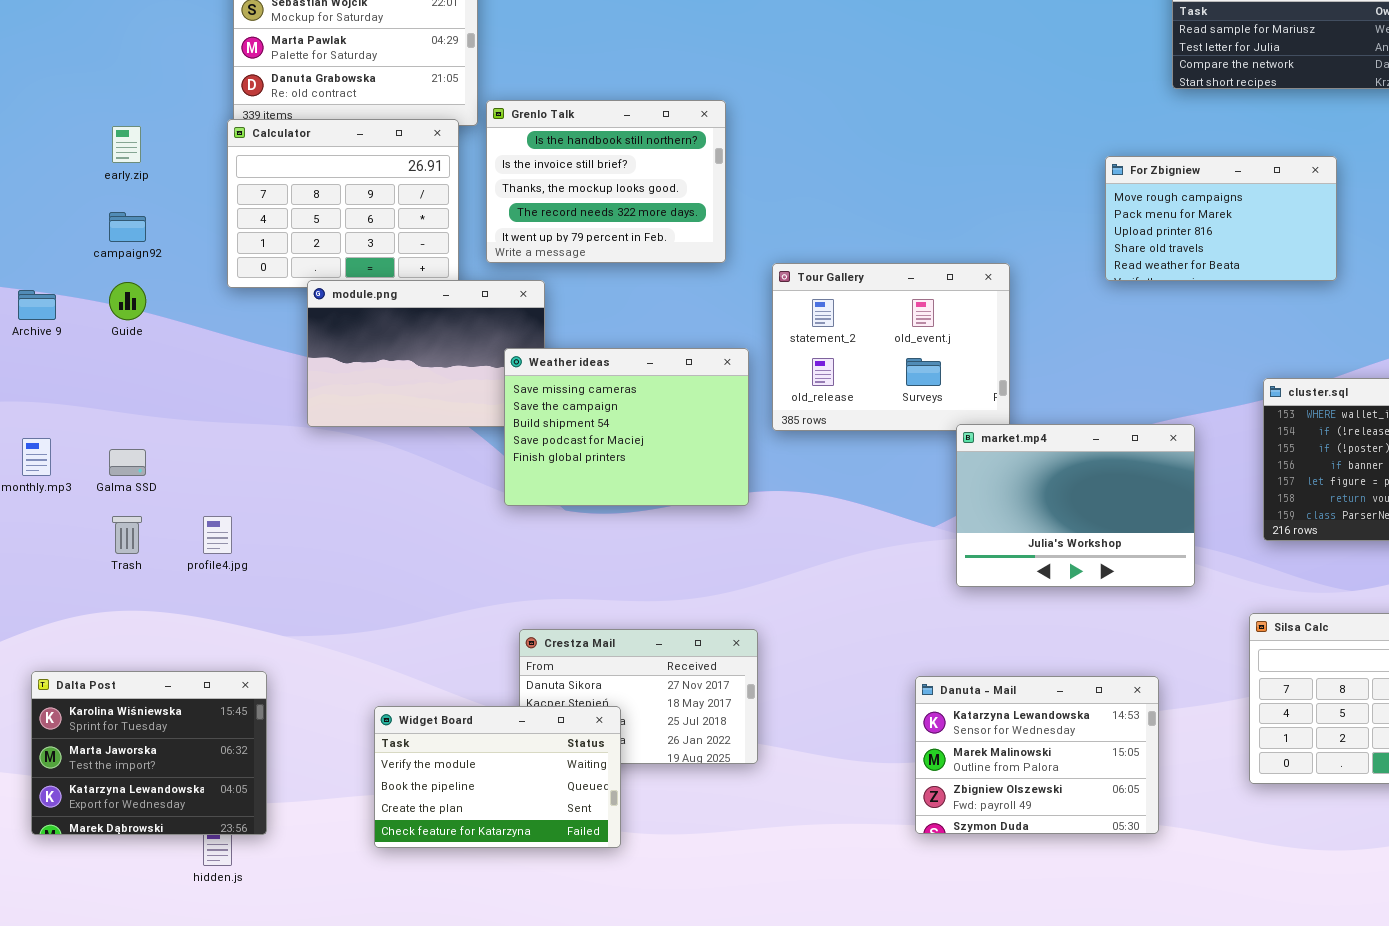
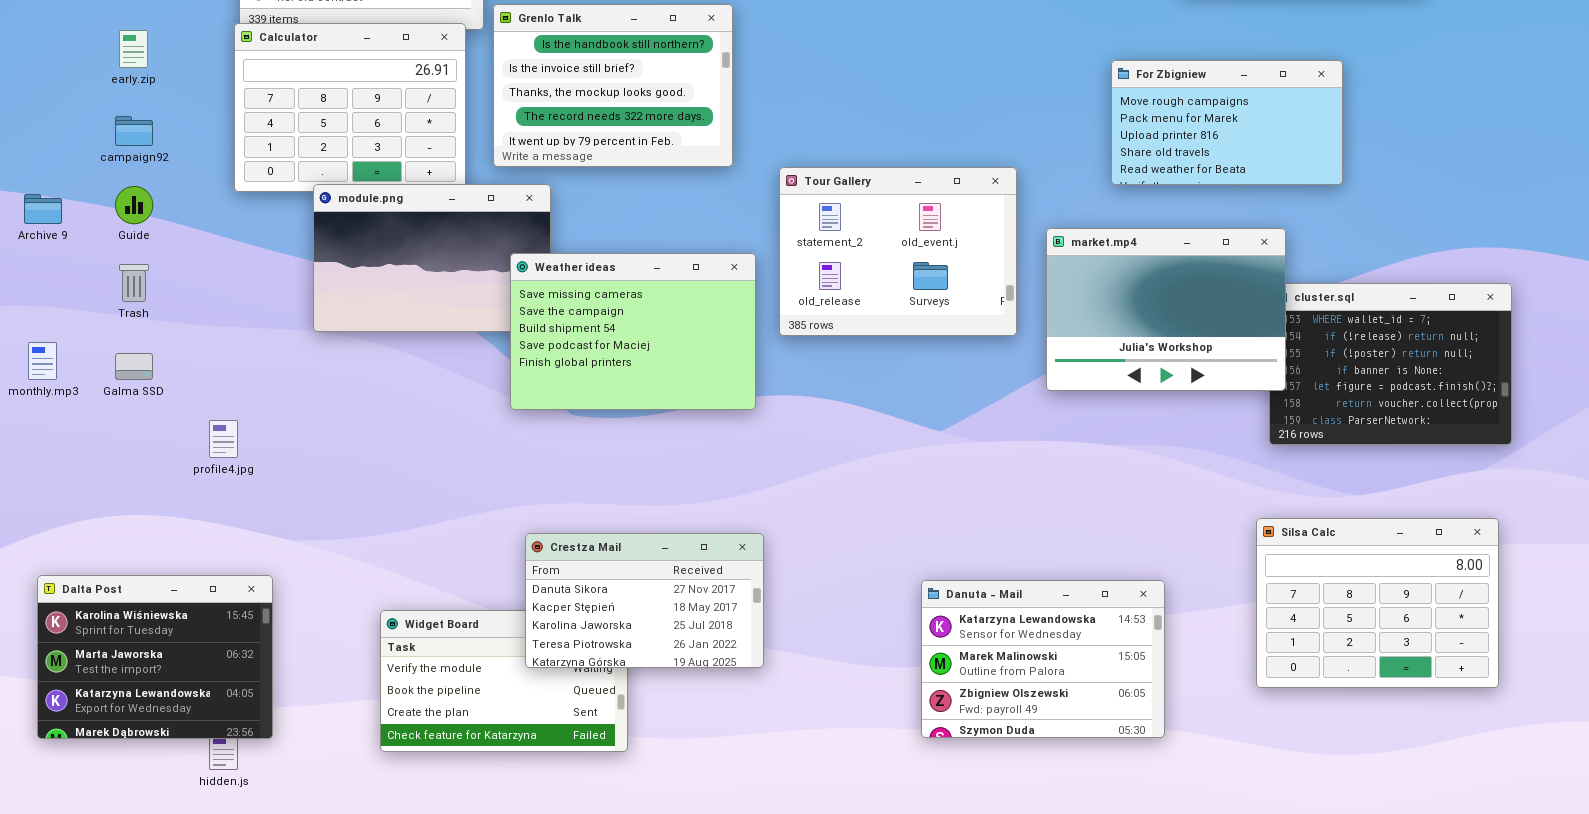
market.mp4: [956,424,1195,587] -> [1046,228,1286,391], moved
Trash: [112,516,142,554] -> [119,264,149,302], moved
Crestza Mail: [519,629,758,764] -> [525,533,764,668], raised

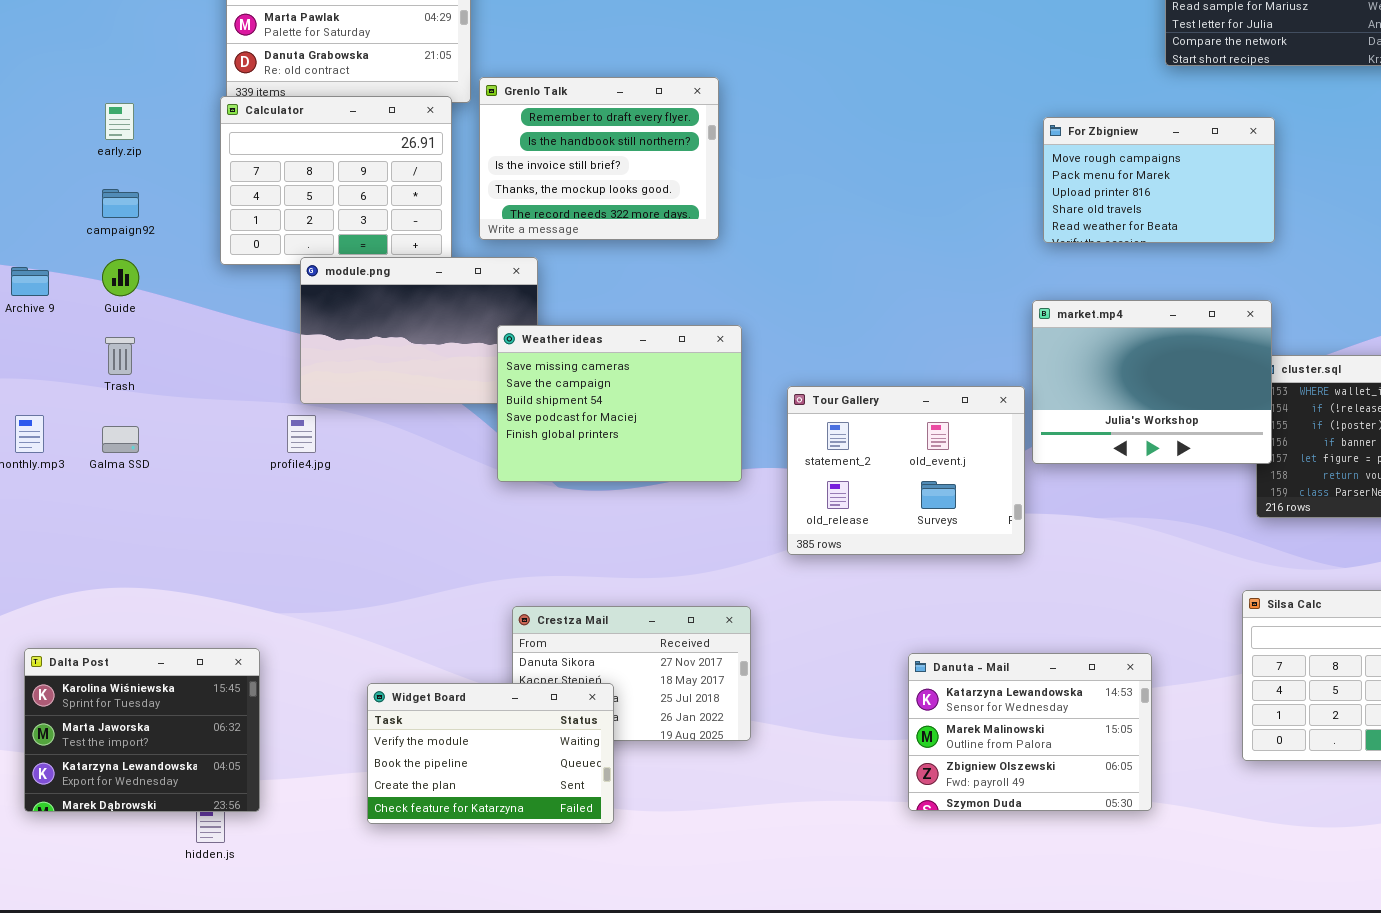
Grenlo Talk: [493,4,733,167] -> [479,77,719,240], scrolled up 1 row
For Zbigniew: [1111,60,1343,185] -> [1043,117,1275,243], moved
Tour Gallery: [779,167,1017,336] -> [787,386,1025,555], moved
profile4.jpg: [209,420,238,458] -> [287,415,316,453], moved
Widget Board: [380,610,628,752] -> [367,683,614,824], raised

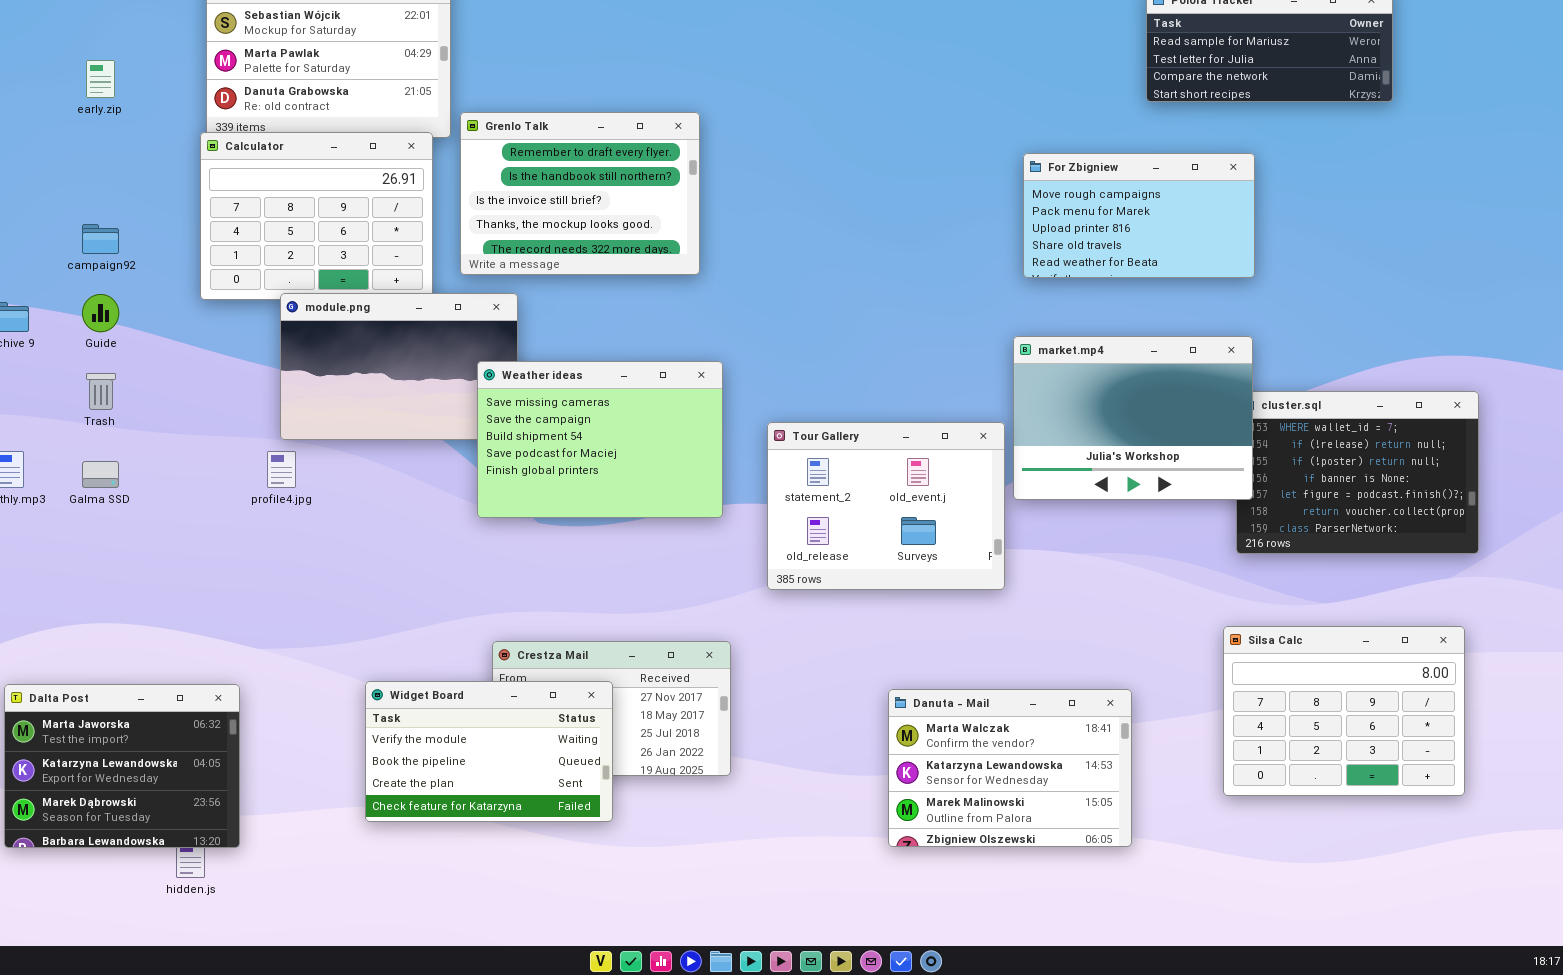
early.zip: [105,103,134,140] -> [86,60,115,98], moved
Dalta Post: [24,648,260,812] -> [4,684,240,848], scrolled down 1 row
Danuta - Mail: [908,653,1152,811] -> [888,689,1132,847], scrolled up 1 row
Widget Board: [367,683,614,824] -> [365,681,613,822], moved

